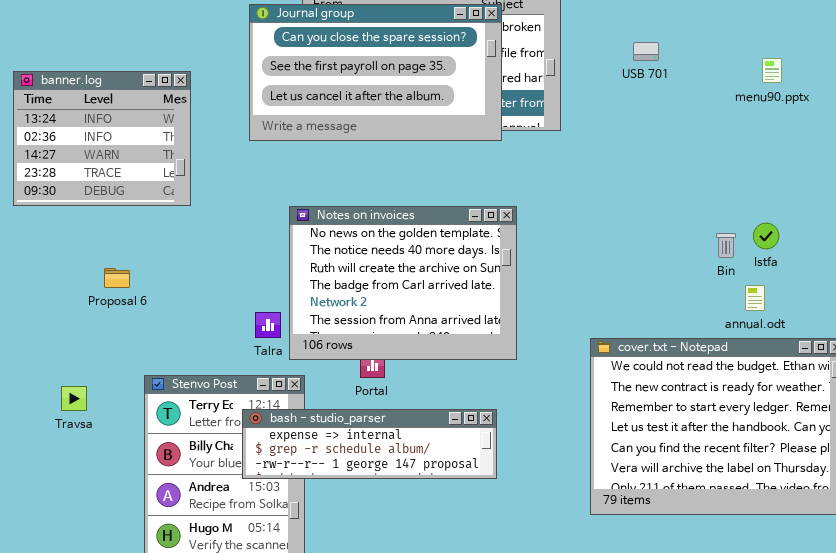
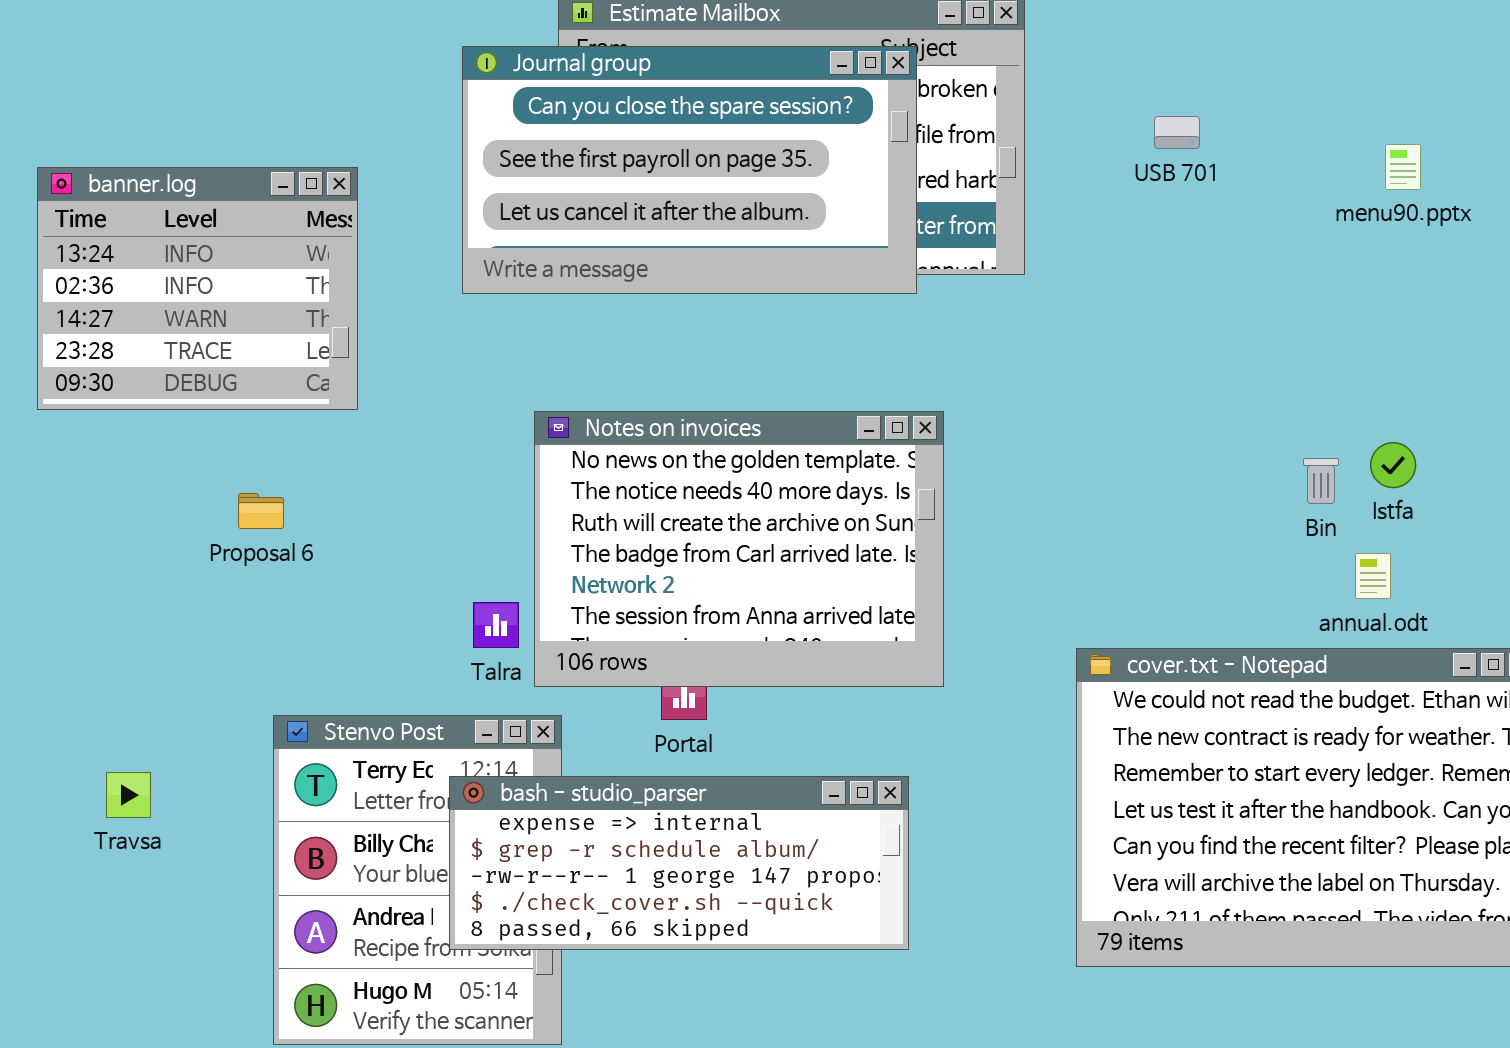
Proposal 6: [104,268,130,288] -> [238,493,284,529], moved
Travsa: [61,386,87,411] -> [106,772,151,818], moved
bash - studio_parser: [242,409,497,479] -> [449,776,909,950], resized

